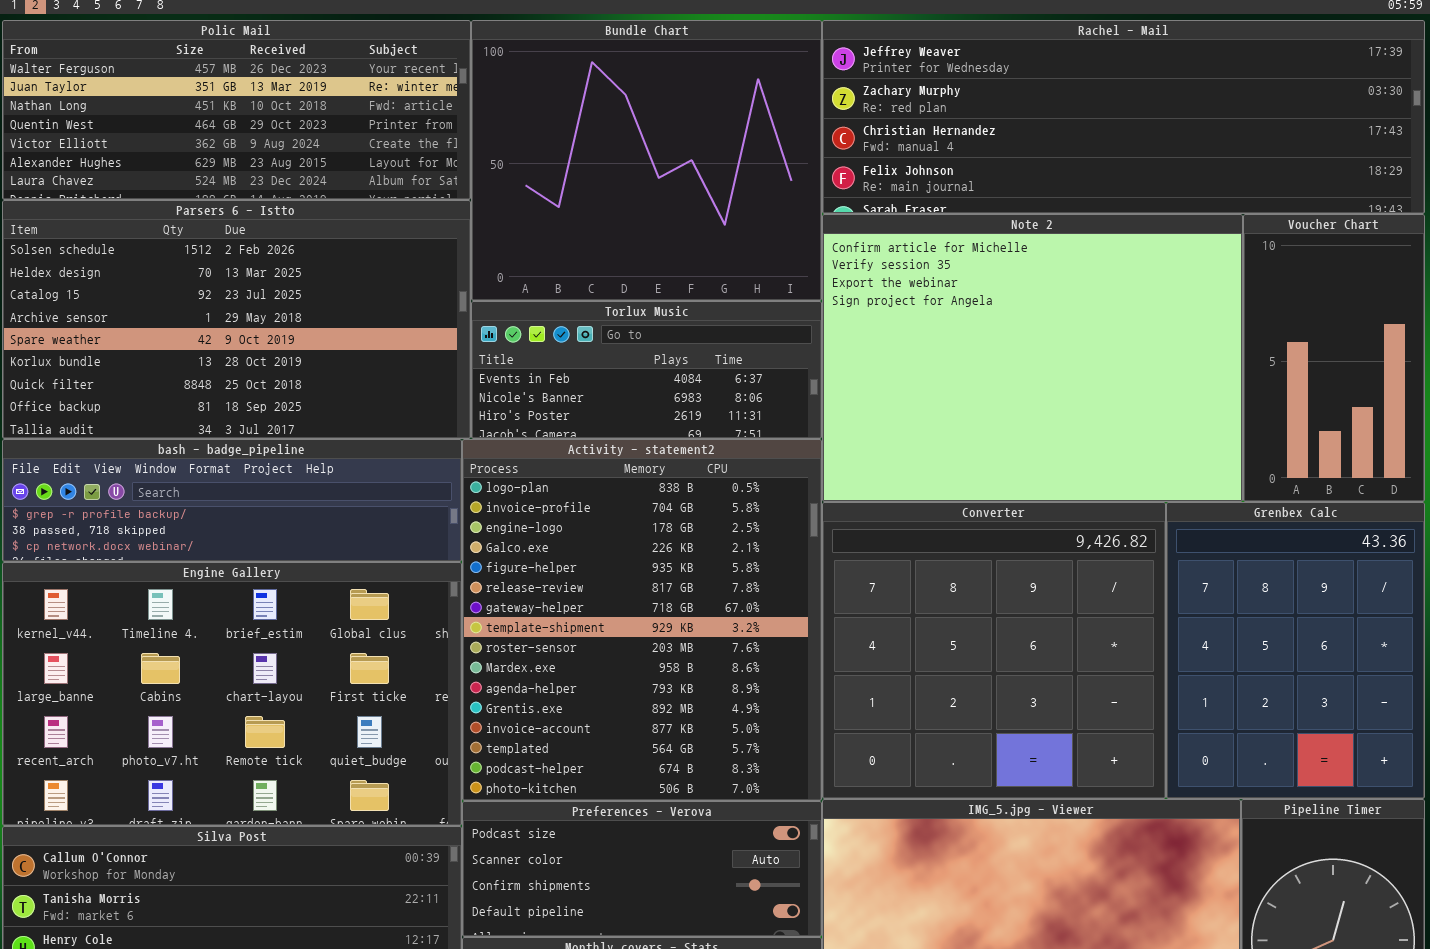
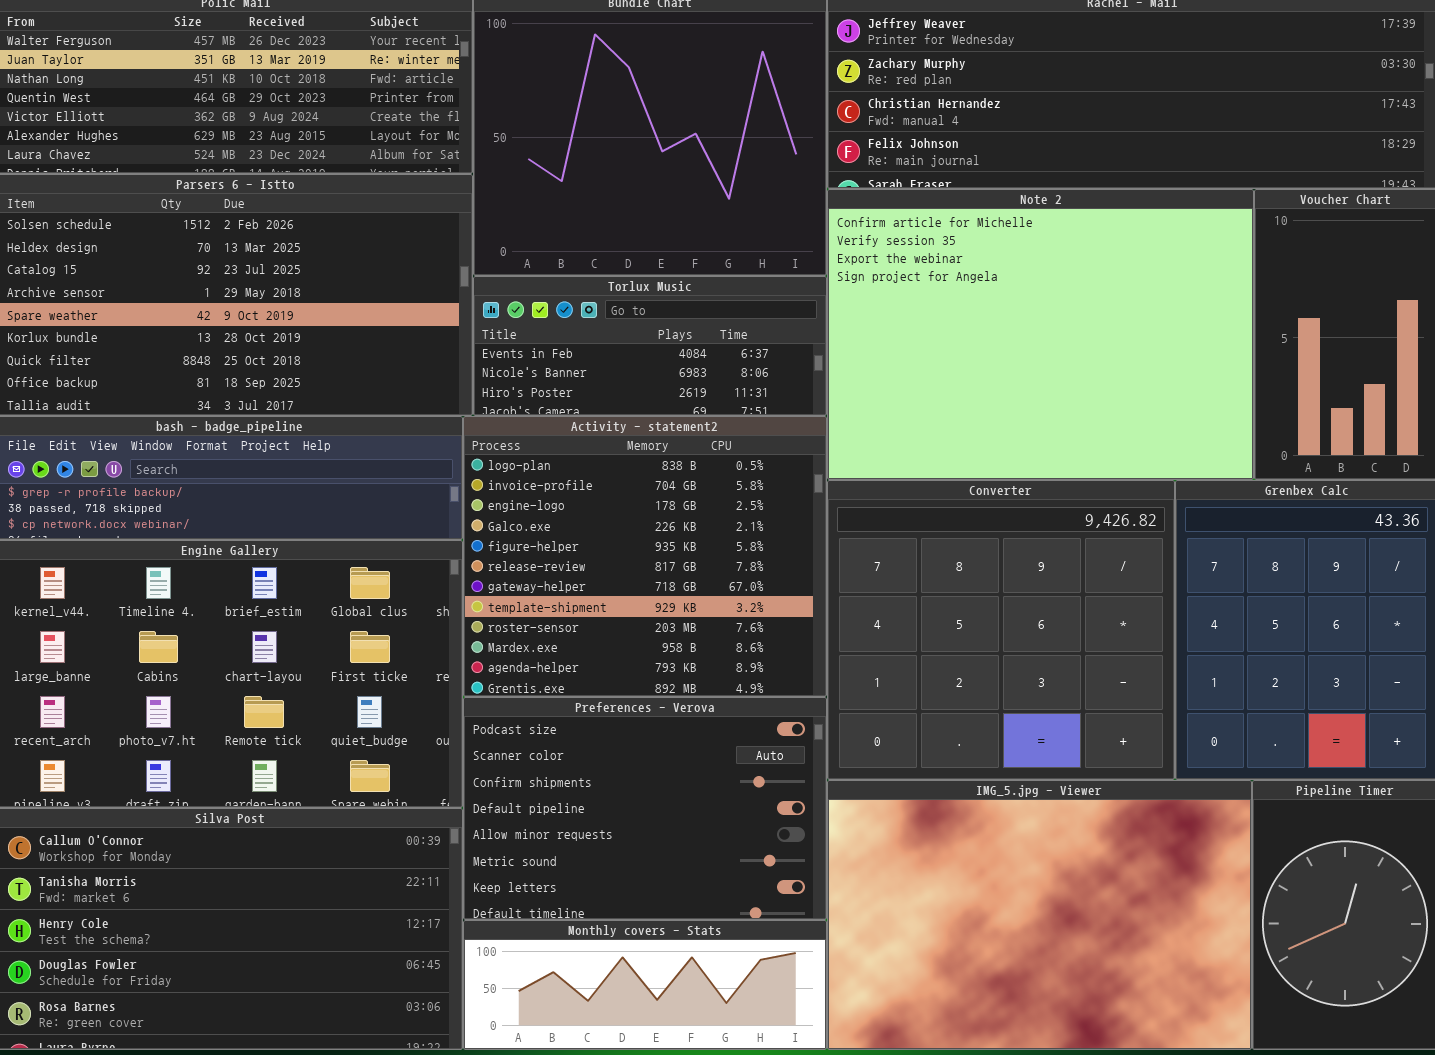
Activity - statement2: [462,439,822,801] -> [463,416,827,697], resized
Preferences - Verova: [462,801,822,937] -> [463,697,827,920], resized

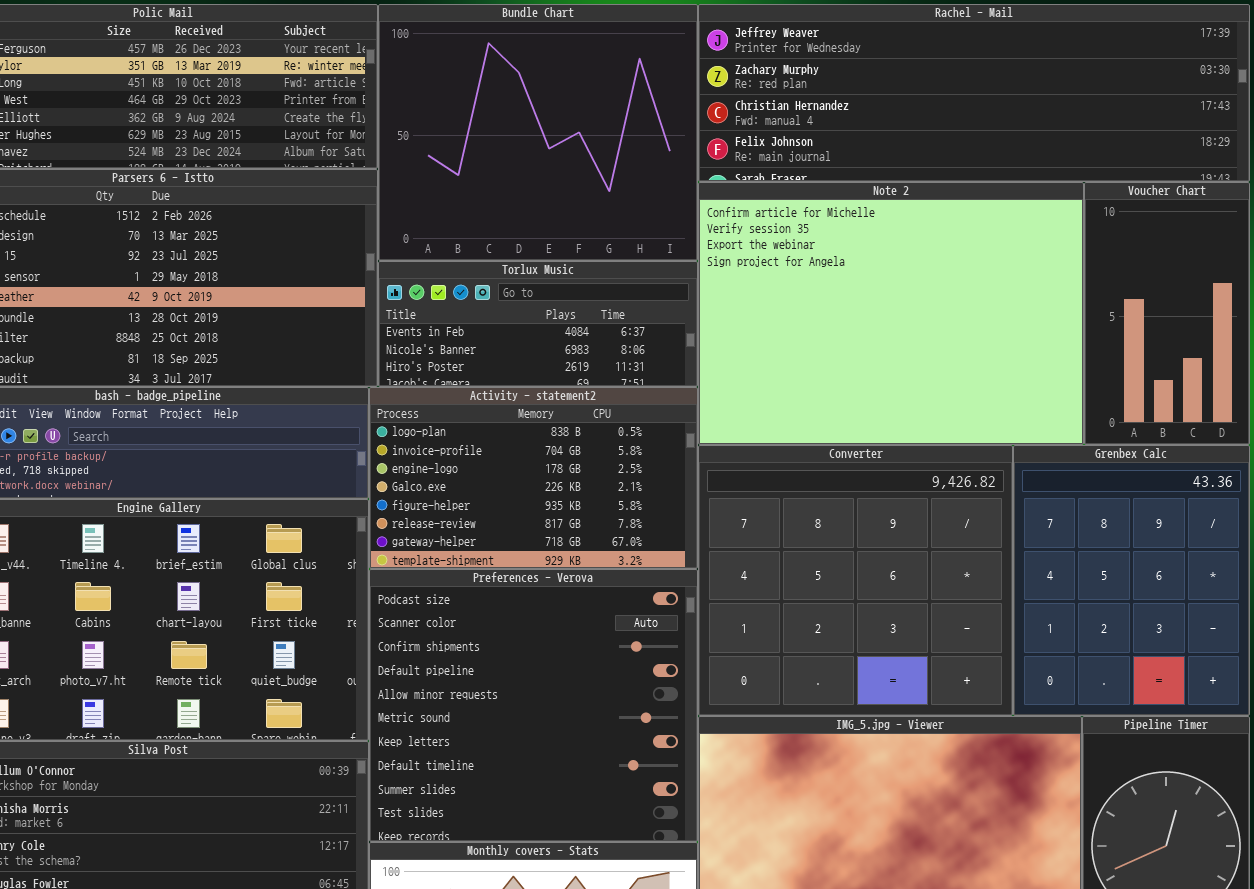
Activity - statement2: [463,416,827,697] -> [369,387,698,569], resized
Preferences - Verova: [463,697,827,920] -> [369,569,698,842], resized

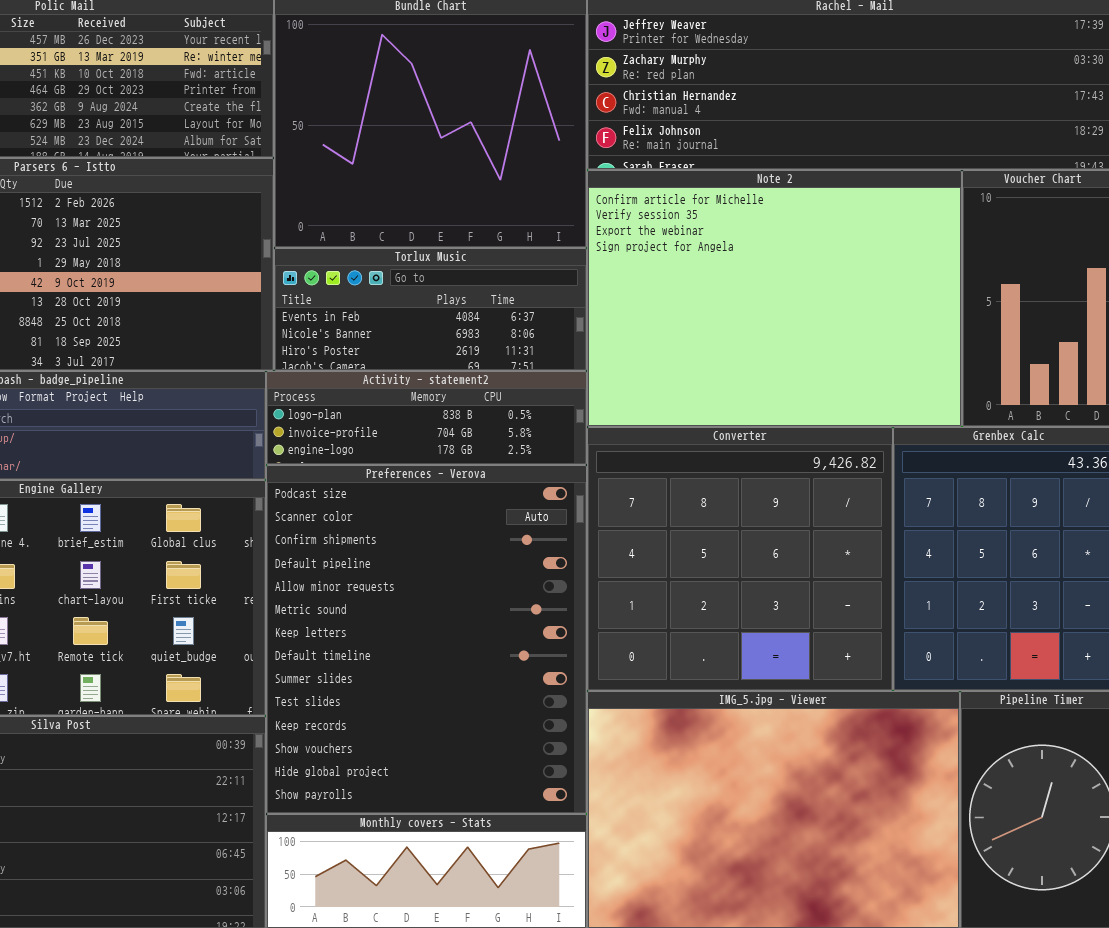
Activity - statement2: [369,387,698,569] -> [266,371,587,465], resized
Preferences - Verova: [369,569,698,842] -> [266,465,587,814], resized

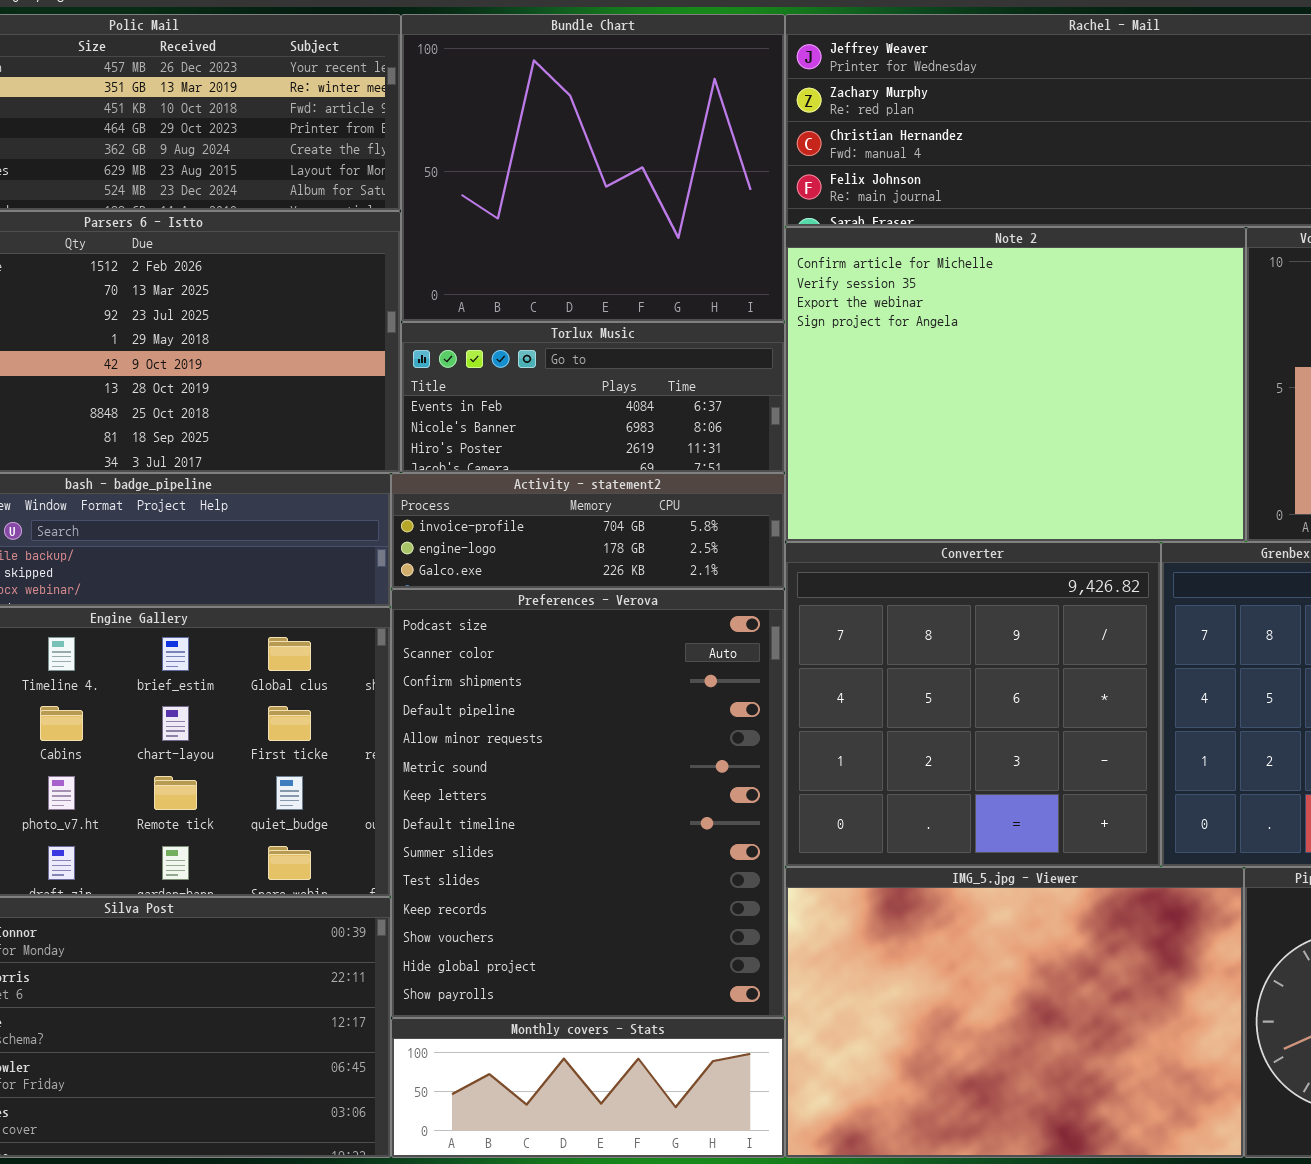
Activity - statement2: [266,371,587,465] -> [391,473,785,589], scrolled down 1 row

